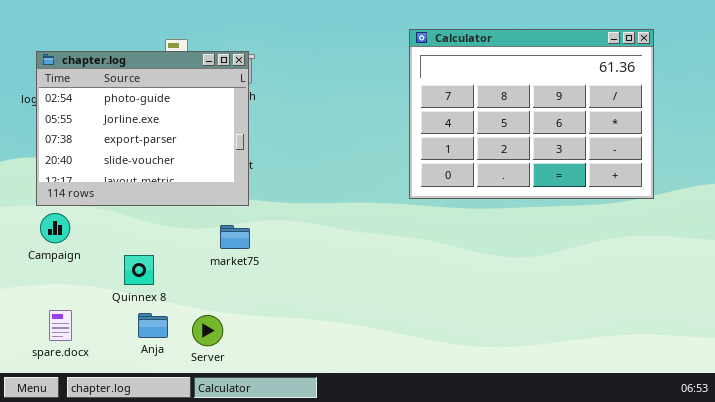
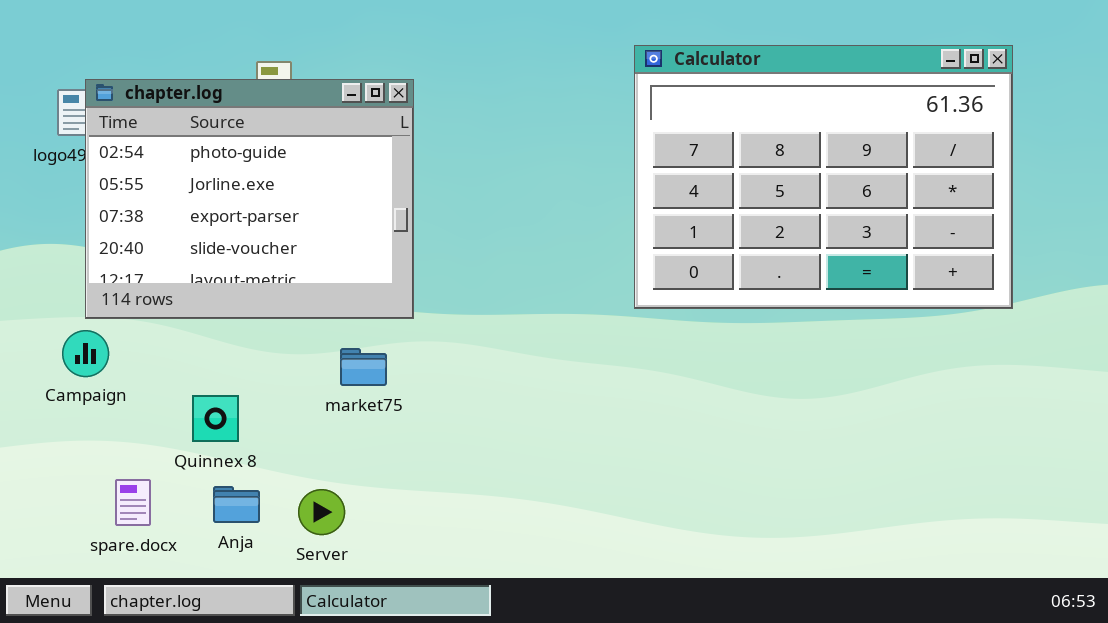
chapter.log: [36,51,249,206] -> [85,79,414,319], moved
spare.docx: [49,310,72,341] -> [115,479,151,526], moved

